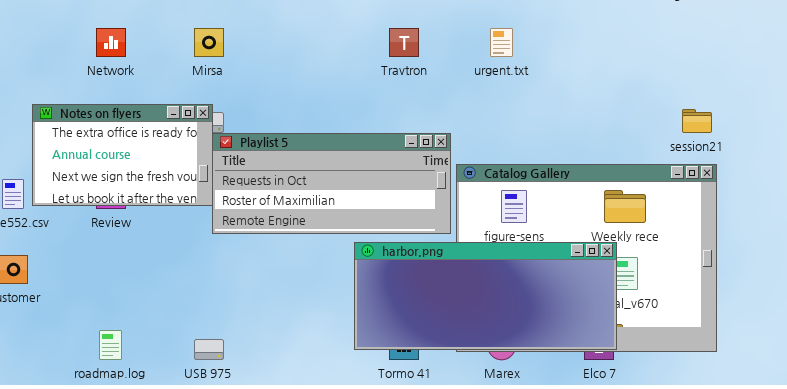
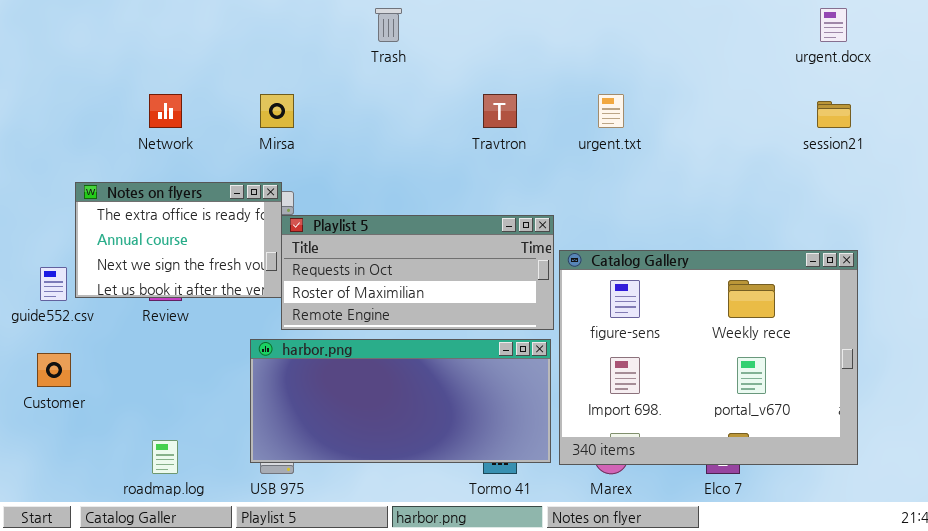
session21: [682,109,712,133] -> [817,101,851,128], moved
harbor.png: [354,242,617,350] -> [250,339,551,463], moved

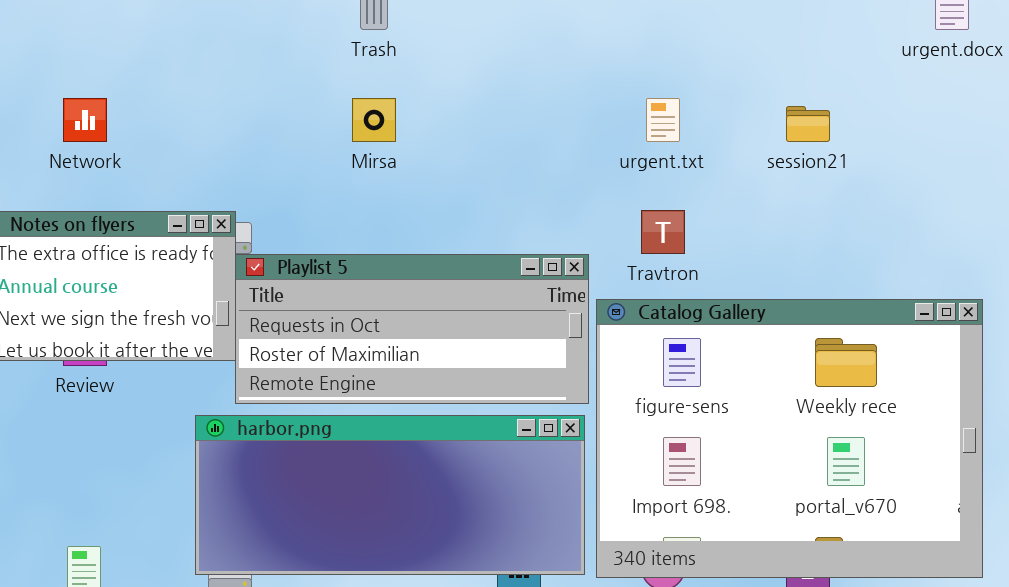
Mirsa: [260,94,294,128] -> [352,98,396,142], moved
Travtron: [483,94,517,128] -> [641,210,685,254], moved
session21: [817,101,851,128] -> [786,106,830,142], moved

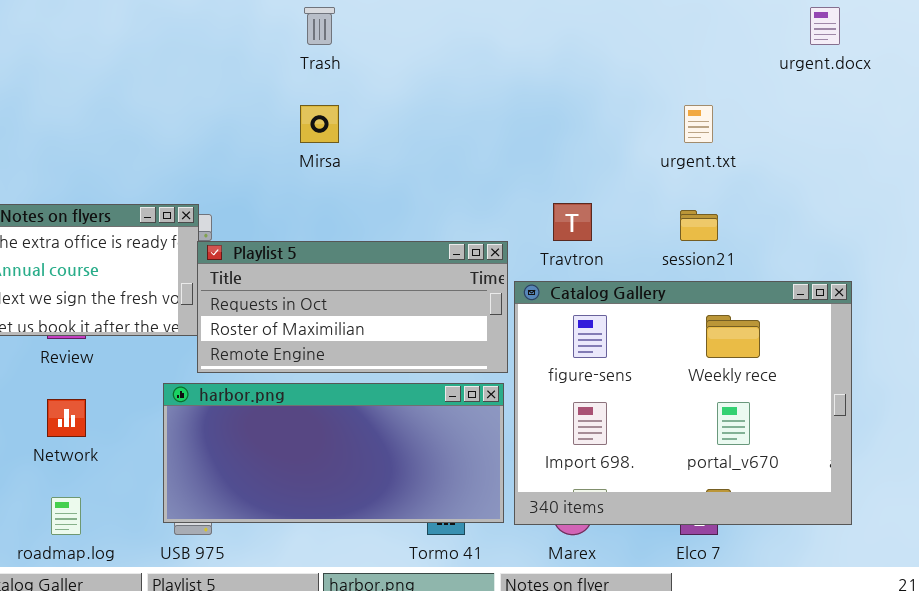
Network: [63,98,107,142] -> [47,399,86,437], moved
urgent.txt: [646,98,680,142] -> [684,105,713,143], moved
session21: [786,106,830,142] -> [680,210,718,241], moved

